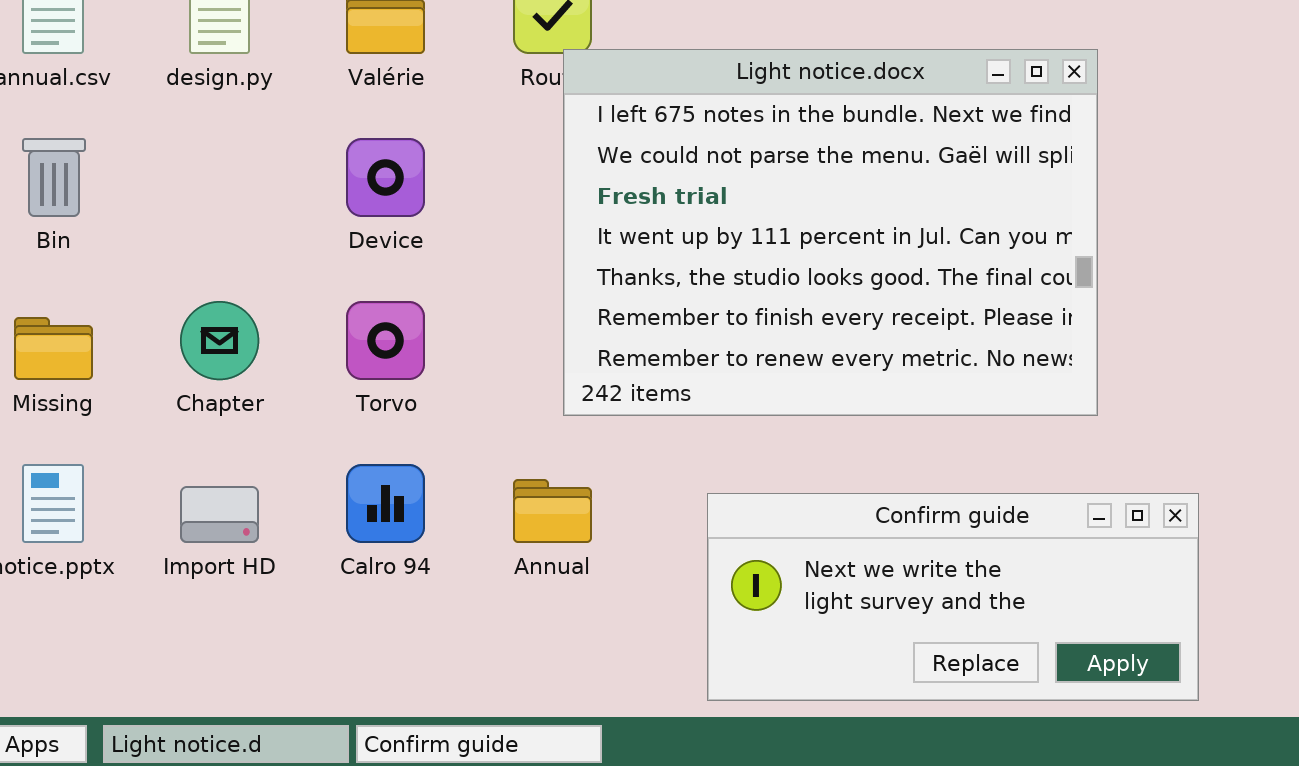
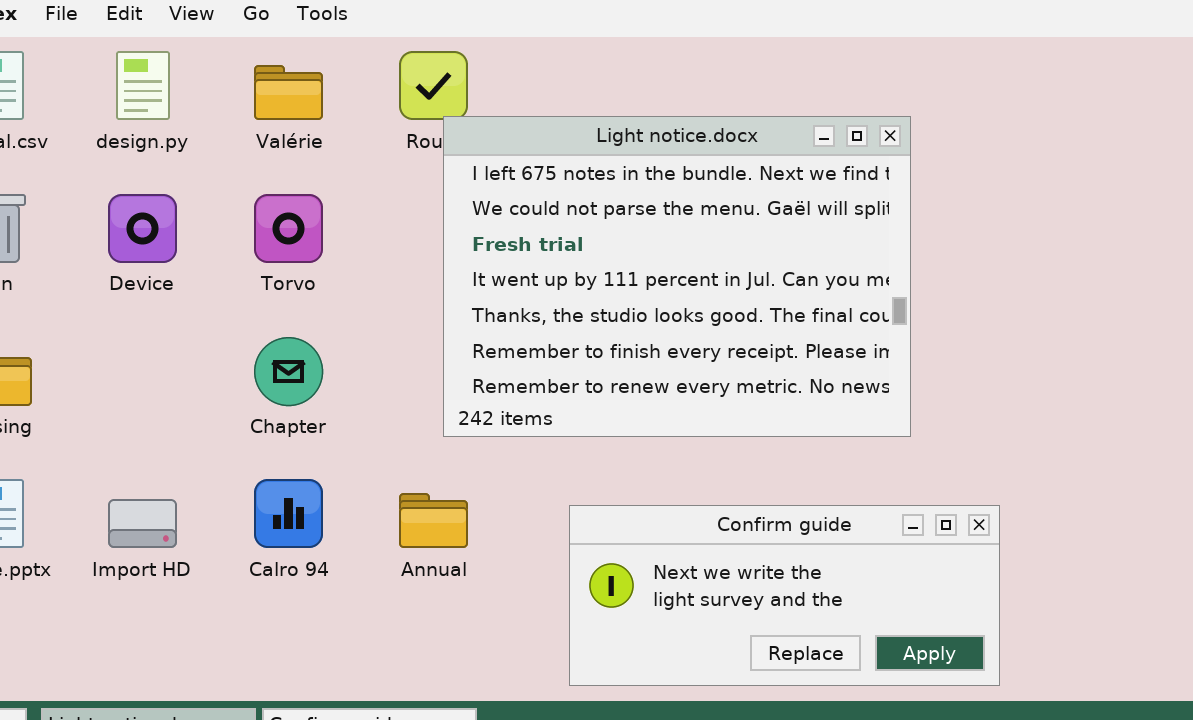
Device: [346,138,425,217] -> [108,194,177,263], moved
Chapter: [180,301,259,380] -> [254,337,323,406], moved
Torvo: [346,301,425,380] -> [254,194,323,263], moved

